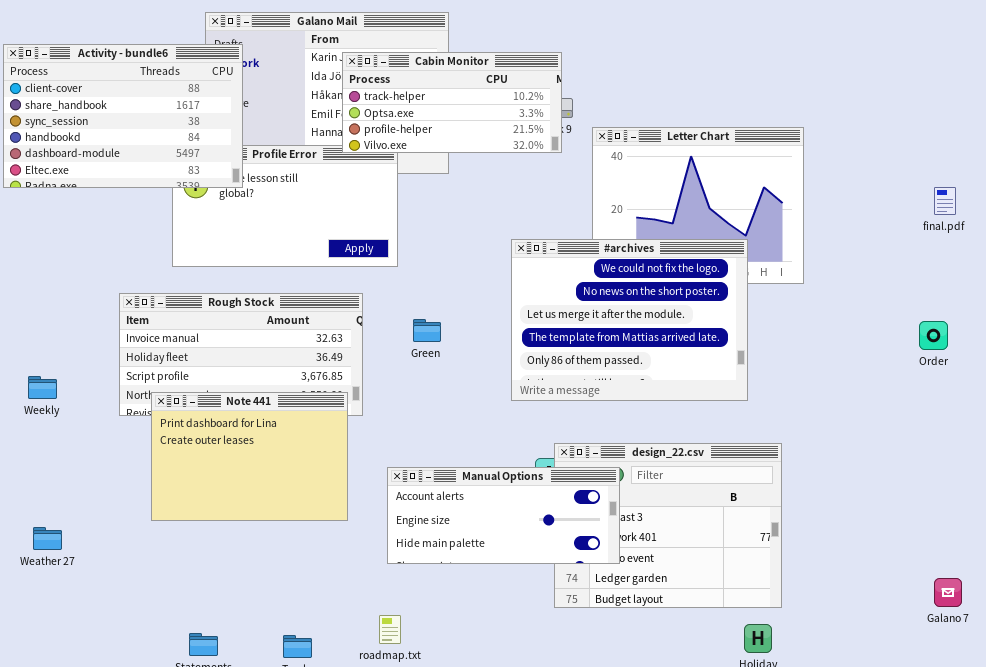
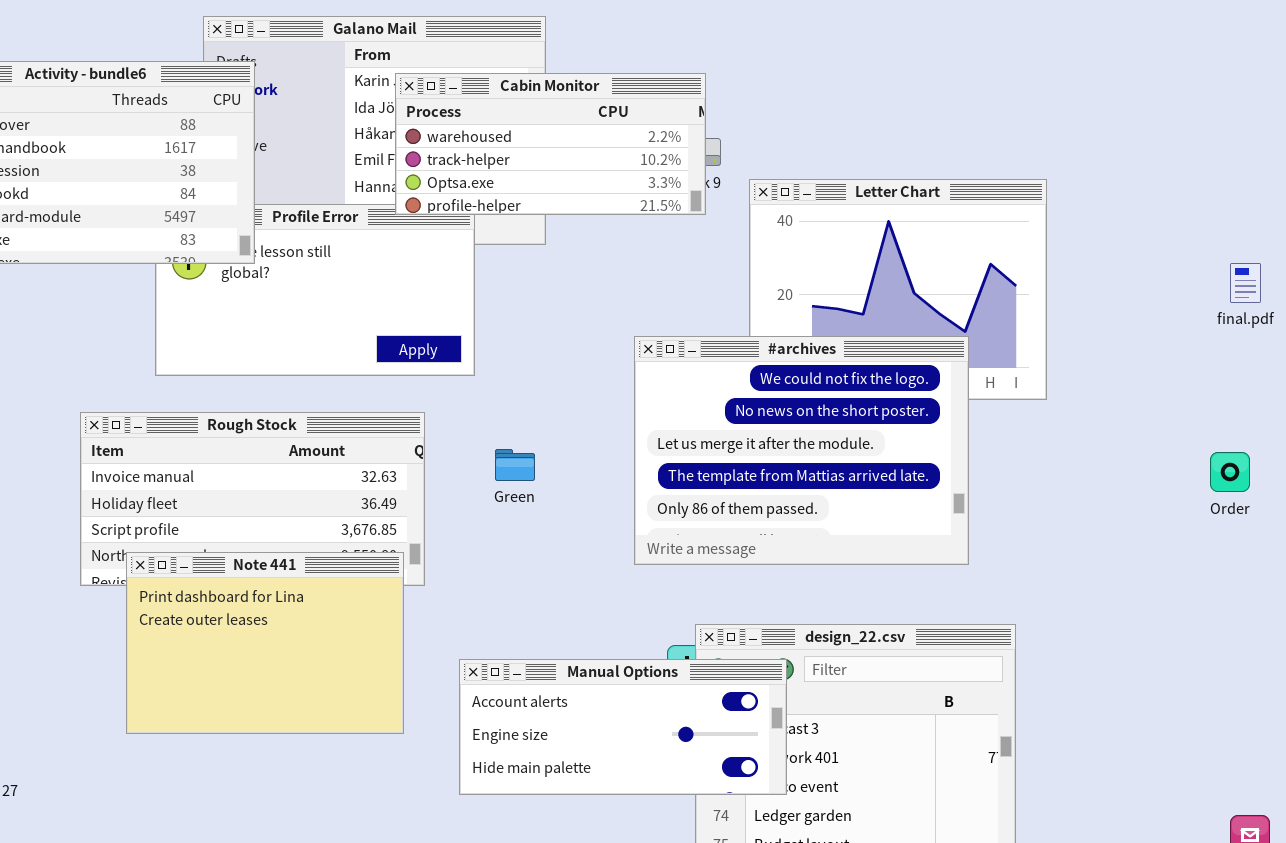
Cabin Monitor: [342,52,562,153] -> [395,73,706,215], scrolled up 1 row

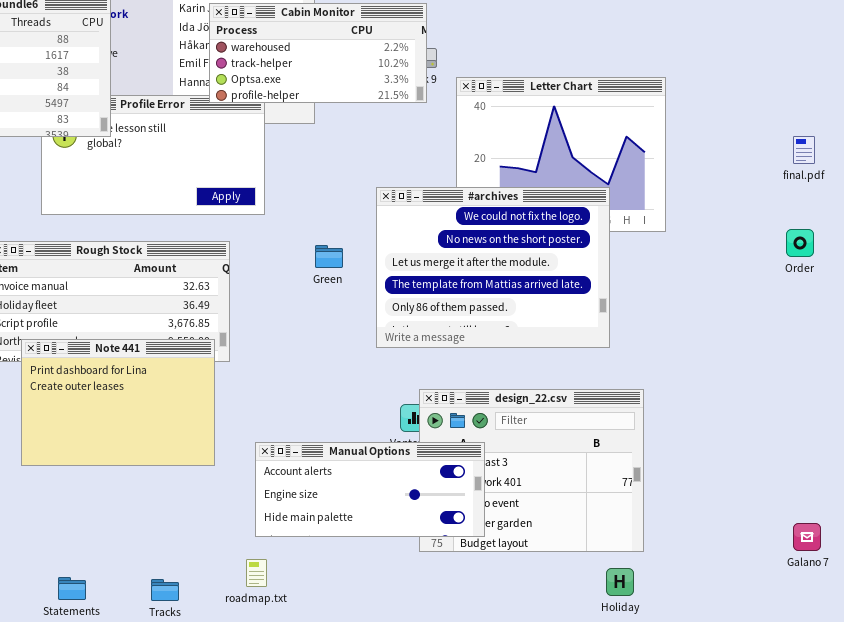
Green: [495,449,535,481] -> [315,245,343,268], moved
Order: [1210,452,1250,492] -> [786,229,814,257], moved
Manual Options: [459,659,787,795] -> [255,442,485,537], moved

